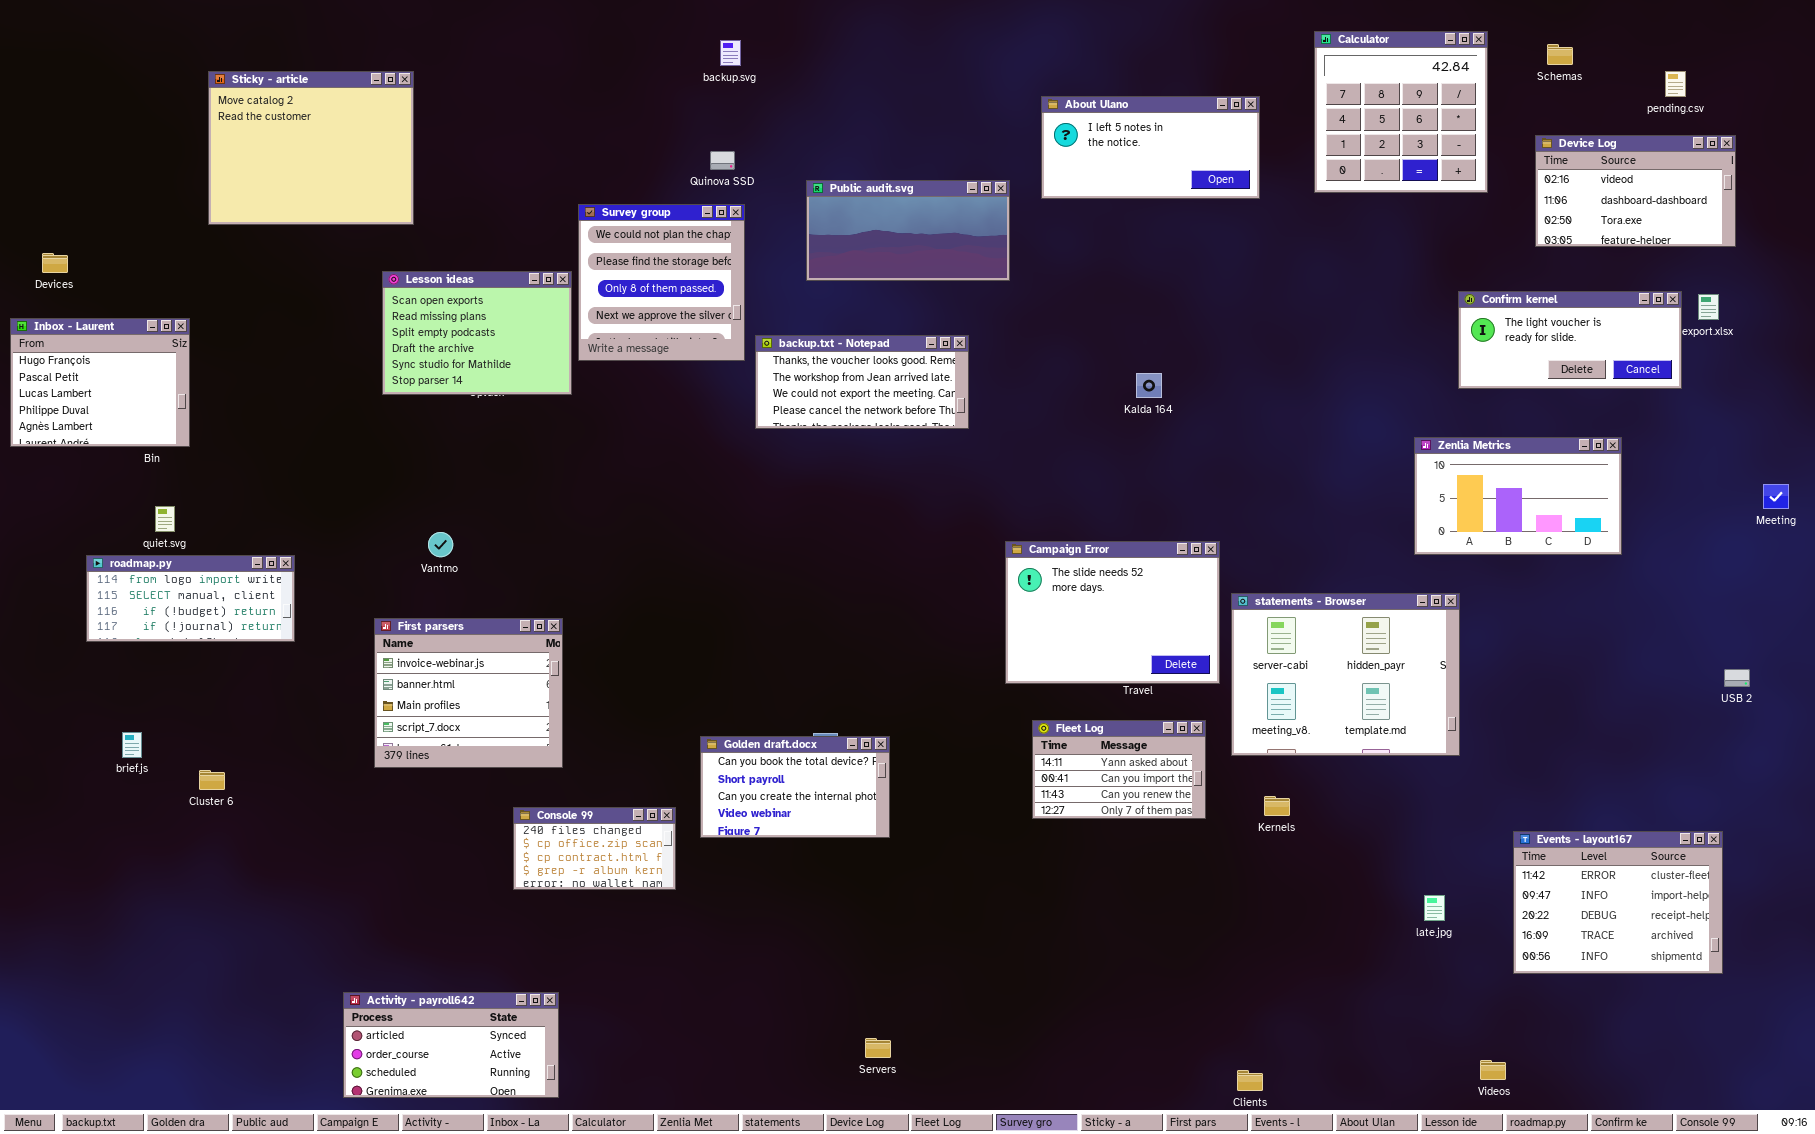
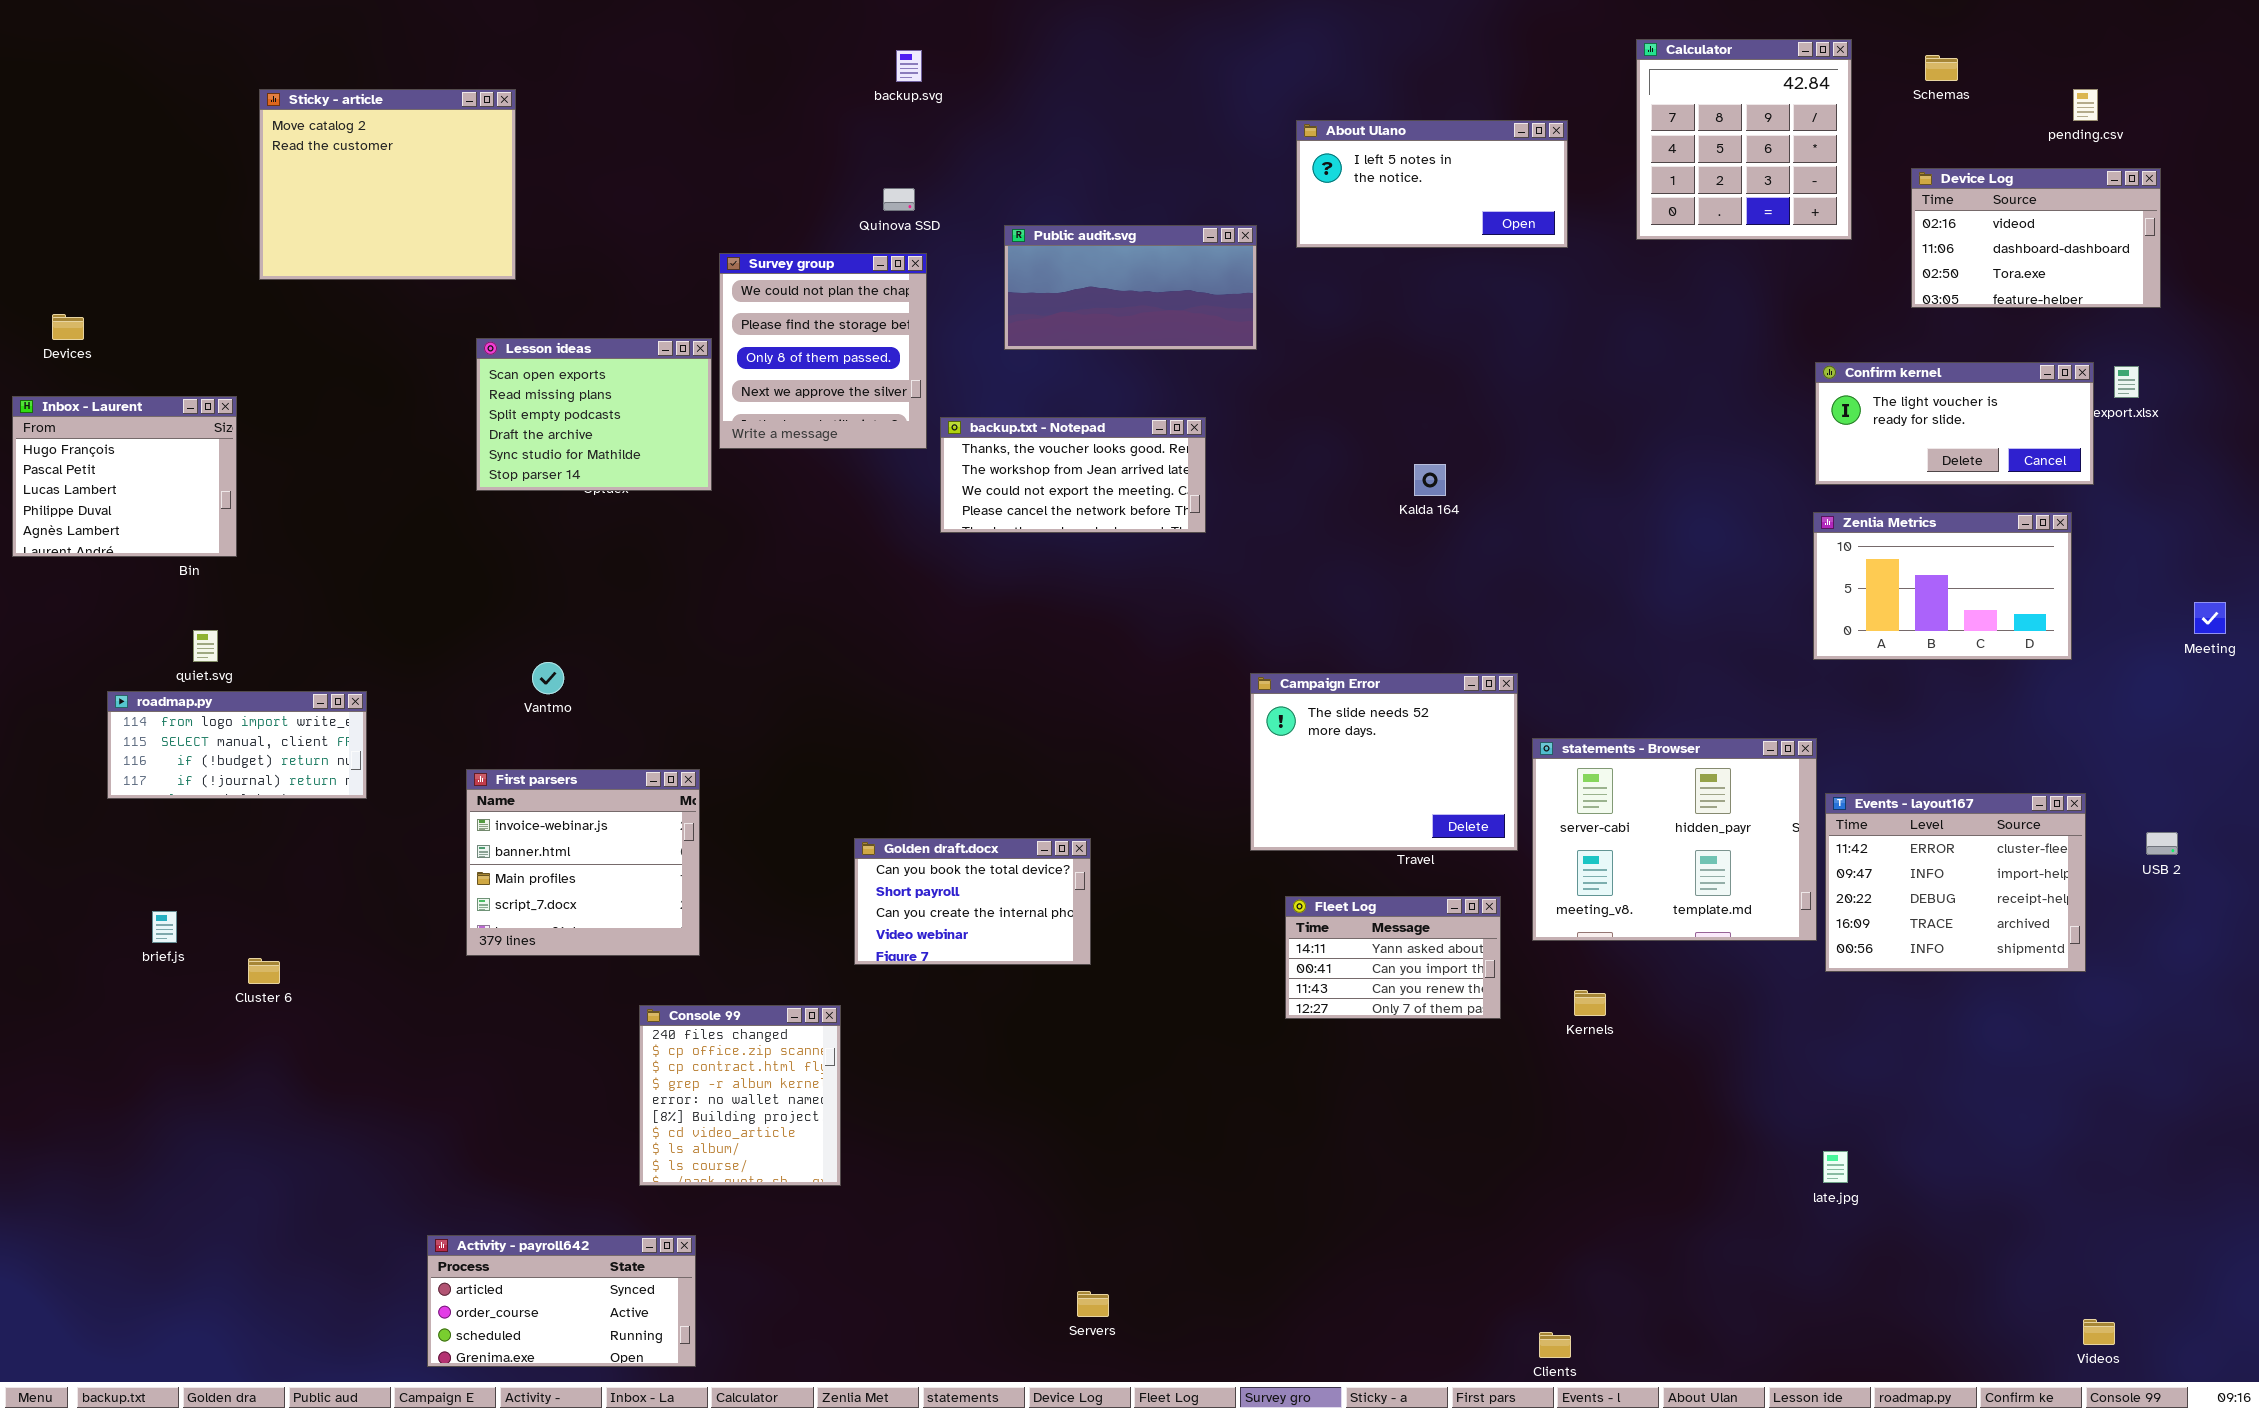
Zenlia Metrics: [1414,437,1622,555] -> [1813,512,2072,660], moved
Golden draft.docx: [700,736,890,838] -> [854,838,1091,965], moved
Console 99: [513,807,676,890] -> [639,1005,841,1186], resized
Events - layout167: [1513,831,1723,974] -> [1825,793,2086,972], moved
late.jpg: [1424,895,1445,921] -> [1823,1151,1848,1183], moved
Videos: [1480,1060,1506,1080] -> [2083,1319,2115,1345], moved

